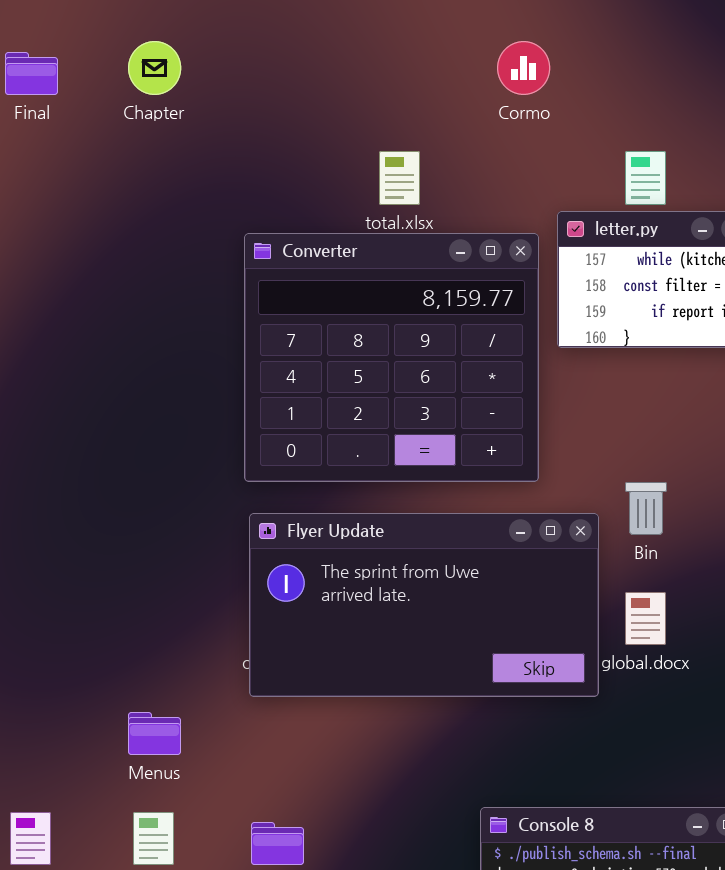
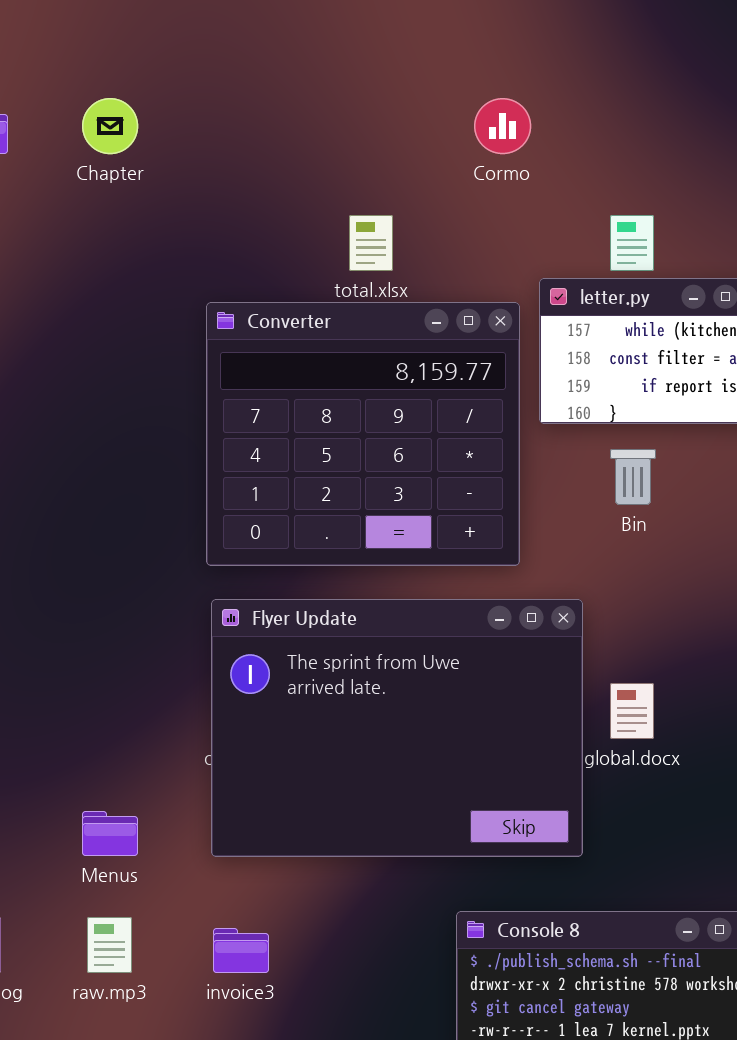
Bin: [625,482,667,535] -> [610,449,656,505], moved
Flyer Update: [249,513,599,697] -> [211,599,583,857], resized

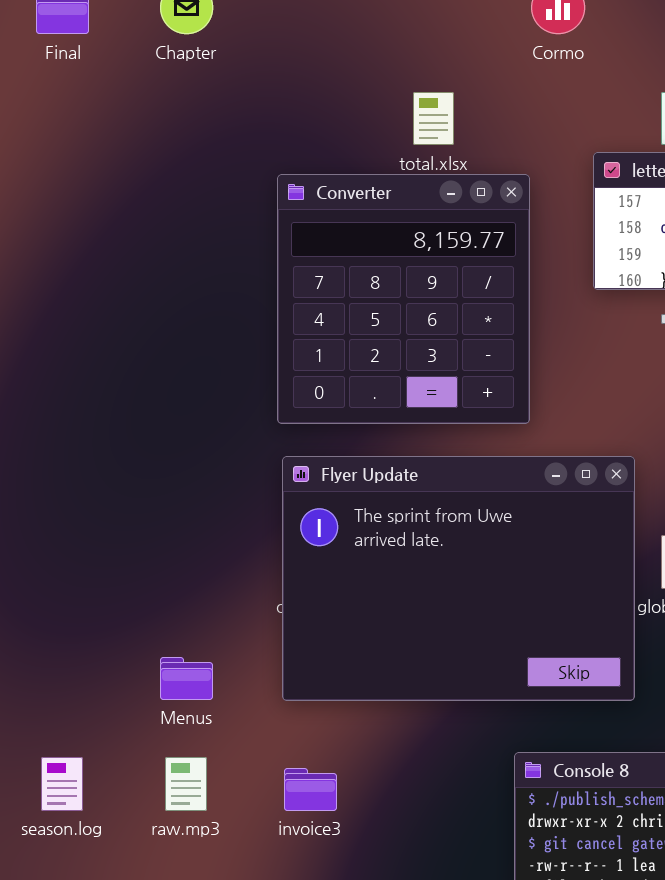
Converter: [206,302,520,566] -> [277,174,530,424], resized

